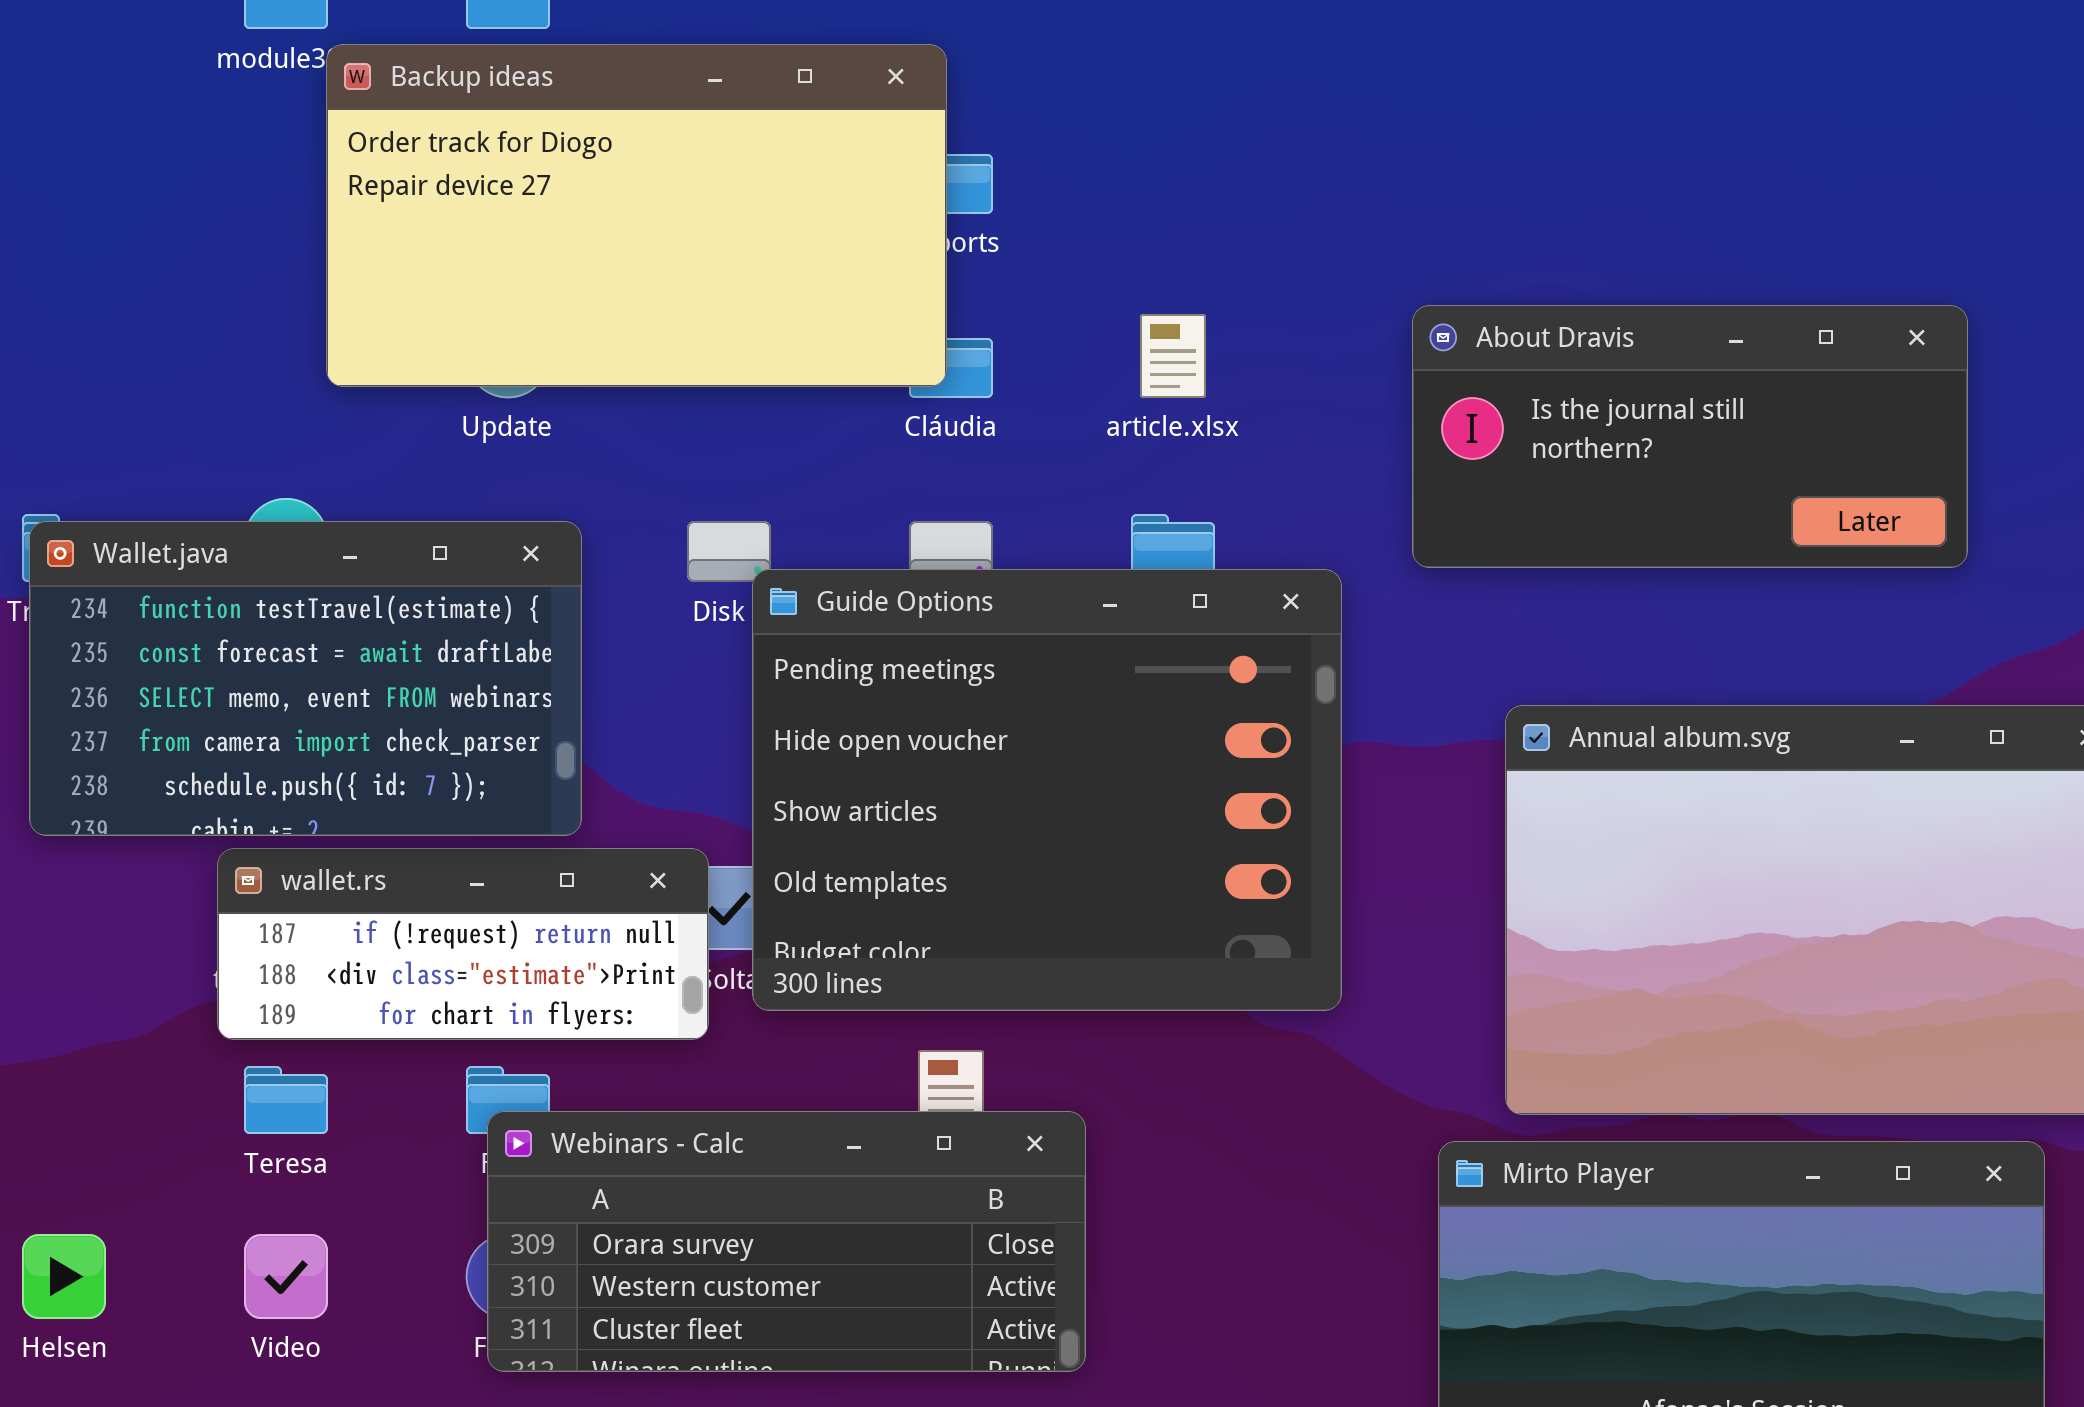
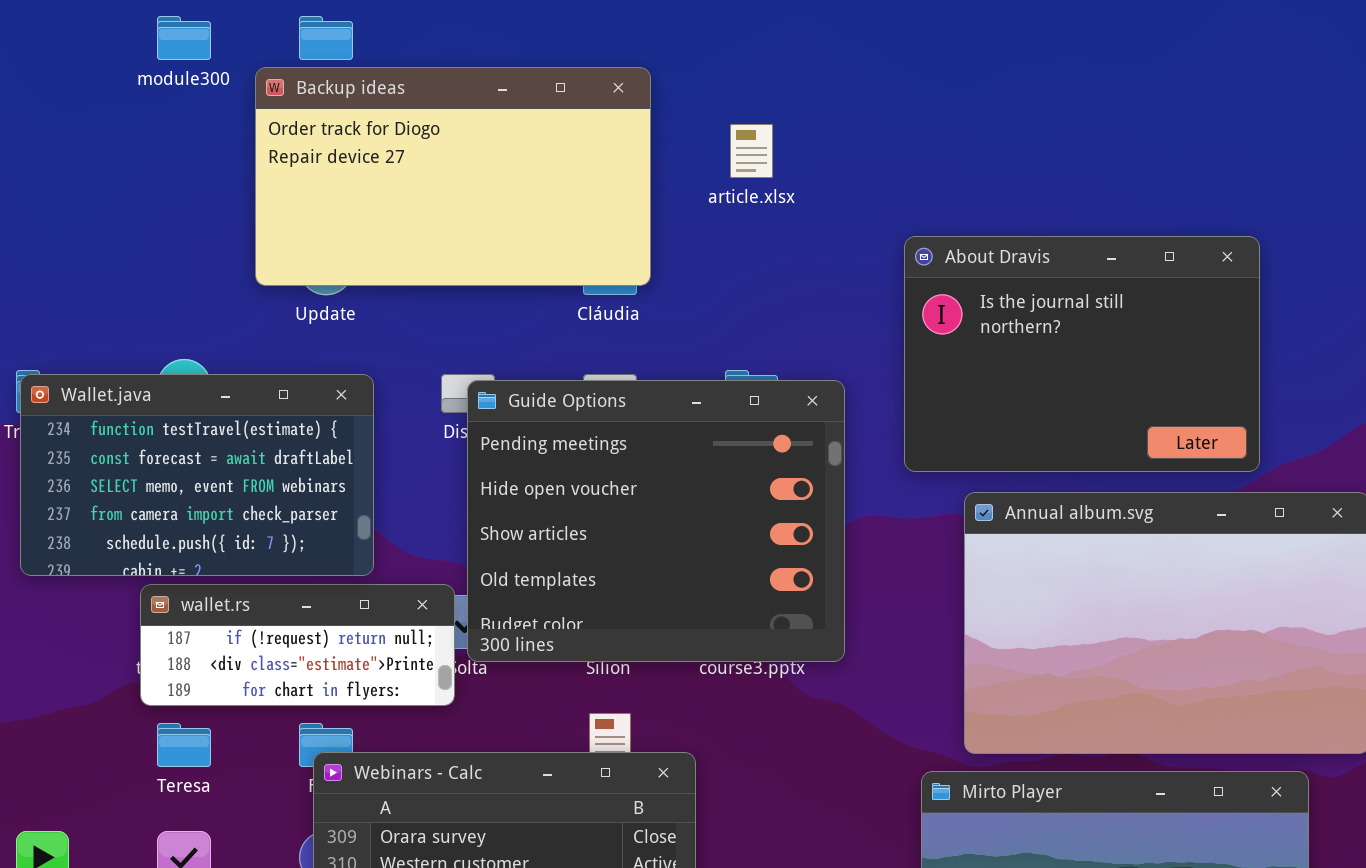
Backup ideas: [326,44,947,387] -> [255,67,651,286], moved
About Dravis: [1412,305,1968,568] -> [904,236,1260,472], resized
article.xlsx: [1140,314,1206,398] -> [730,124,773,178], moved
Guide Options: [752,569,1342,1011] -> [467,380,845,662], moved

